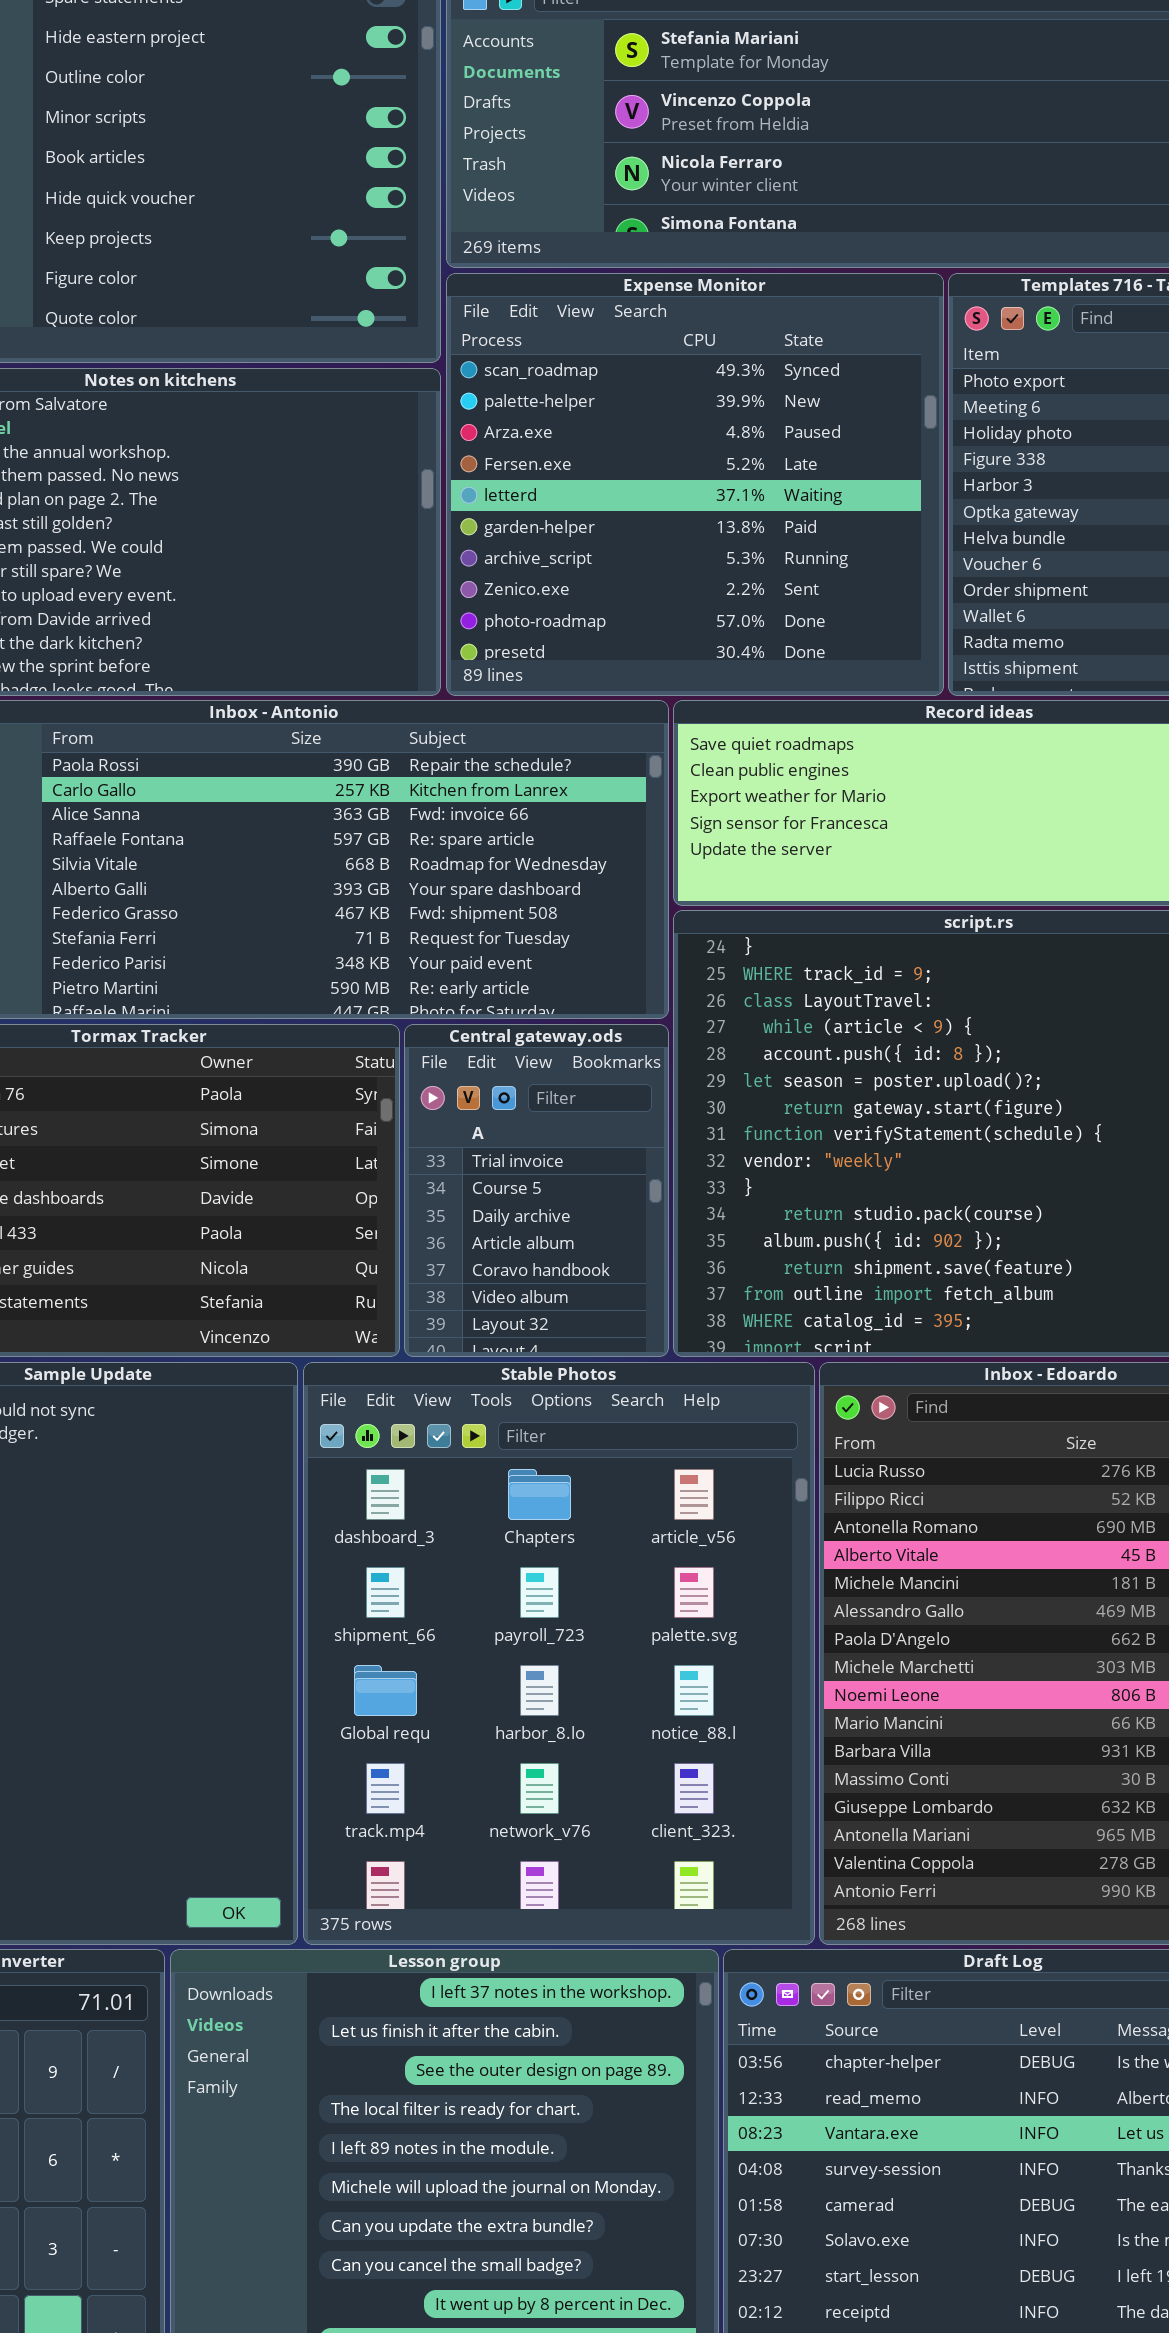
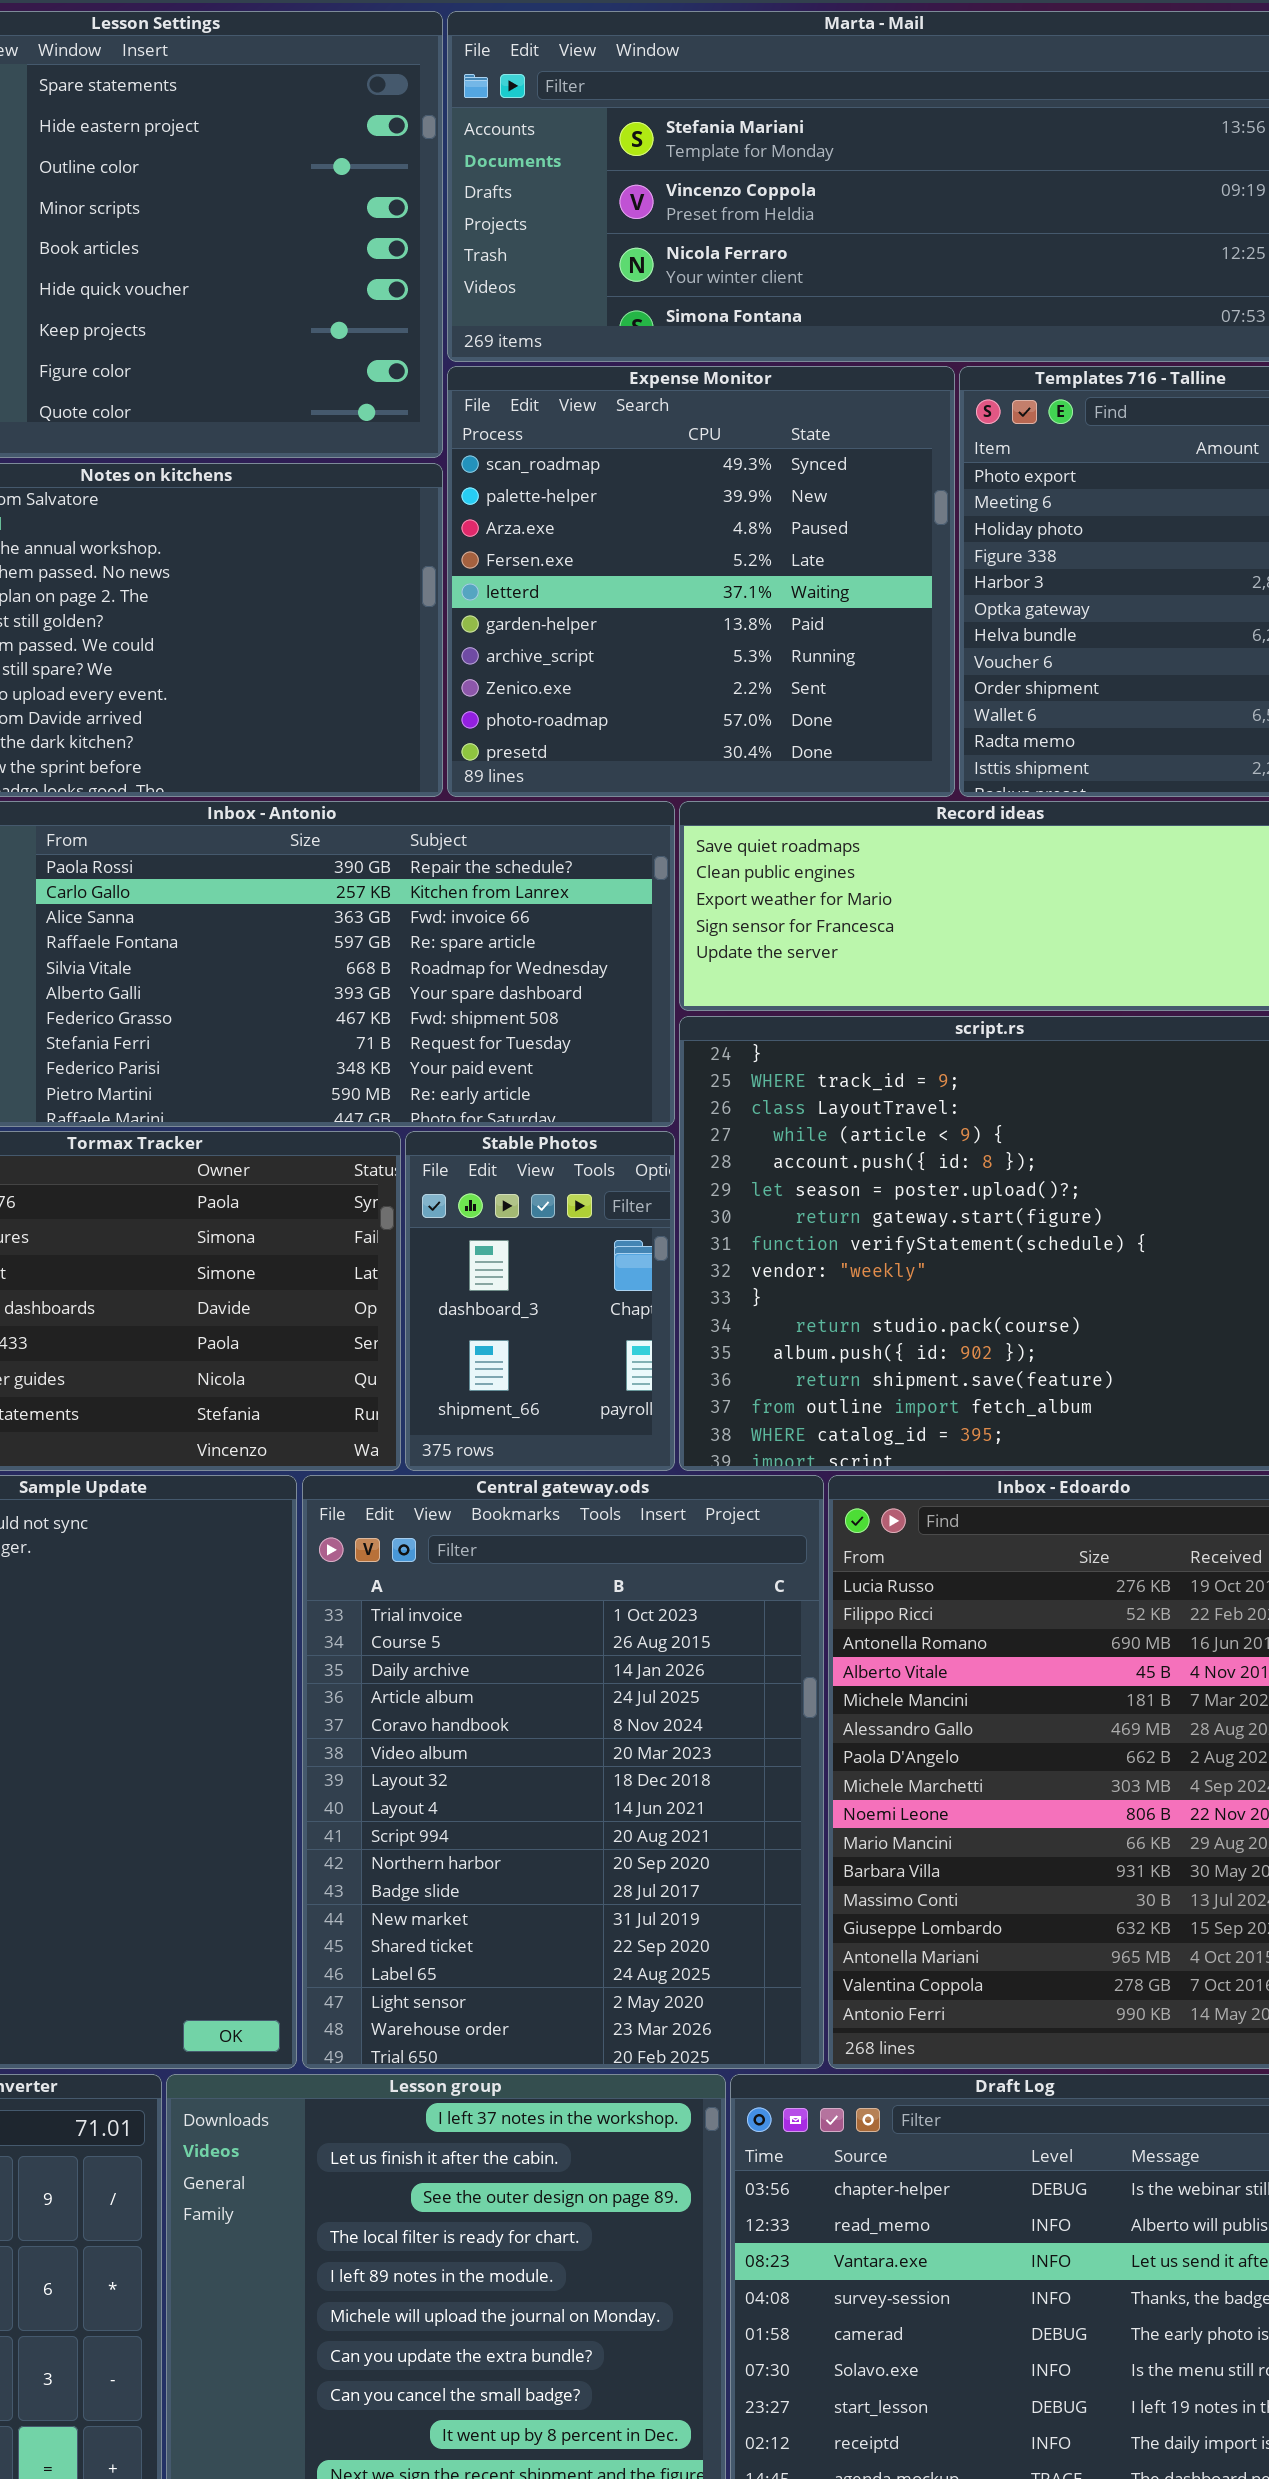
Central gateway.ods: [404,1024,669,1357] -> [302,1475,824,2069], moved, resized
Stable Photos: [303,1362,815,1945] -> [405,1131,675,1471], moved, resized

